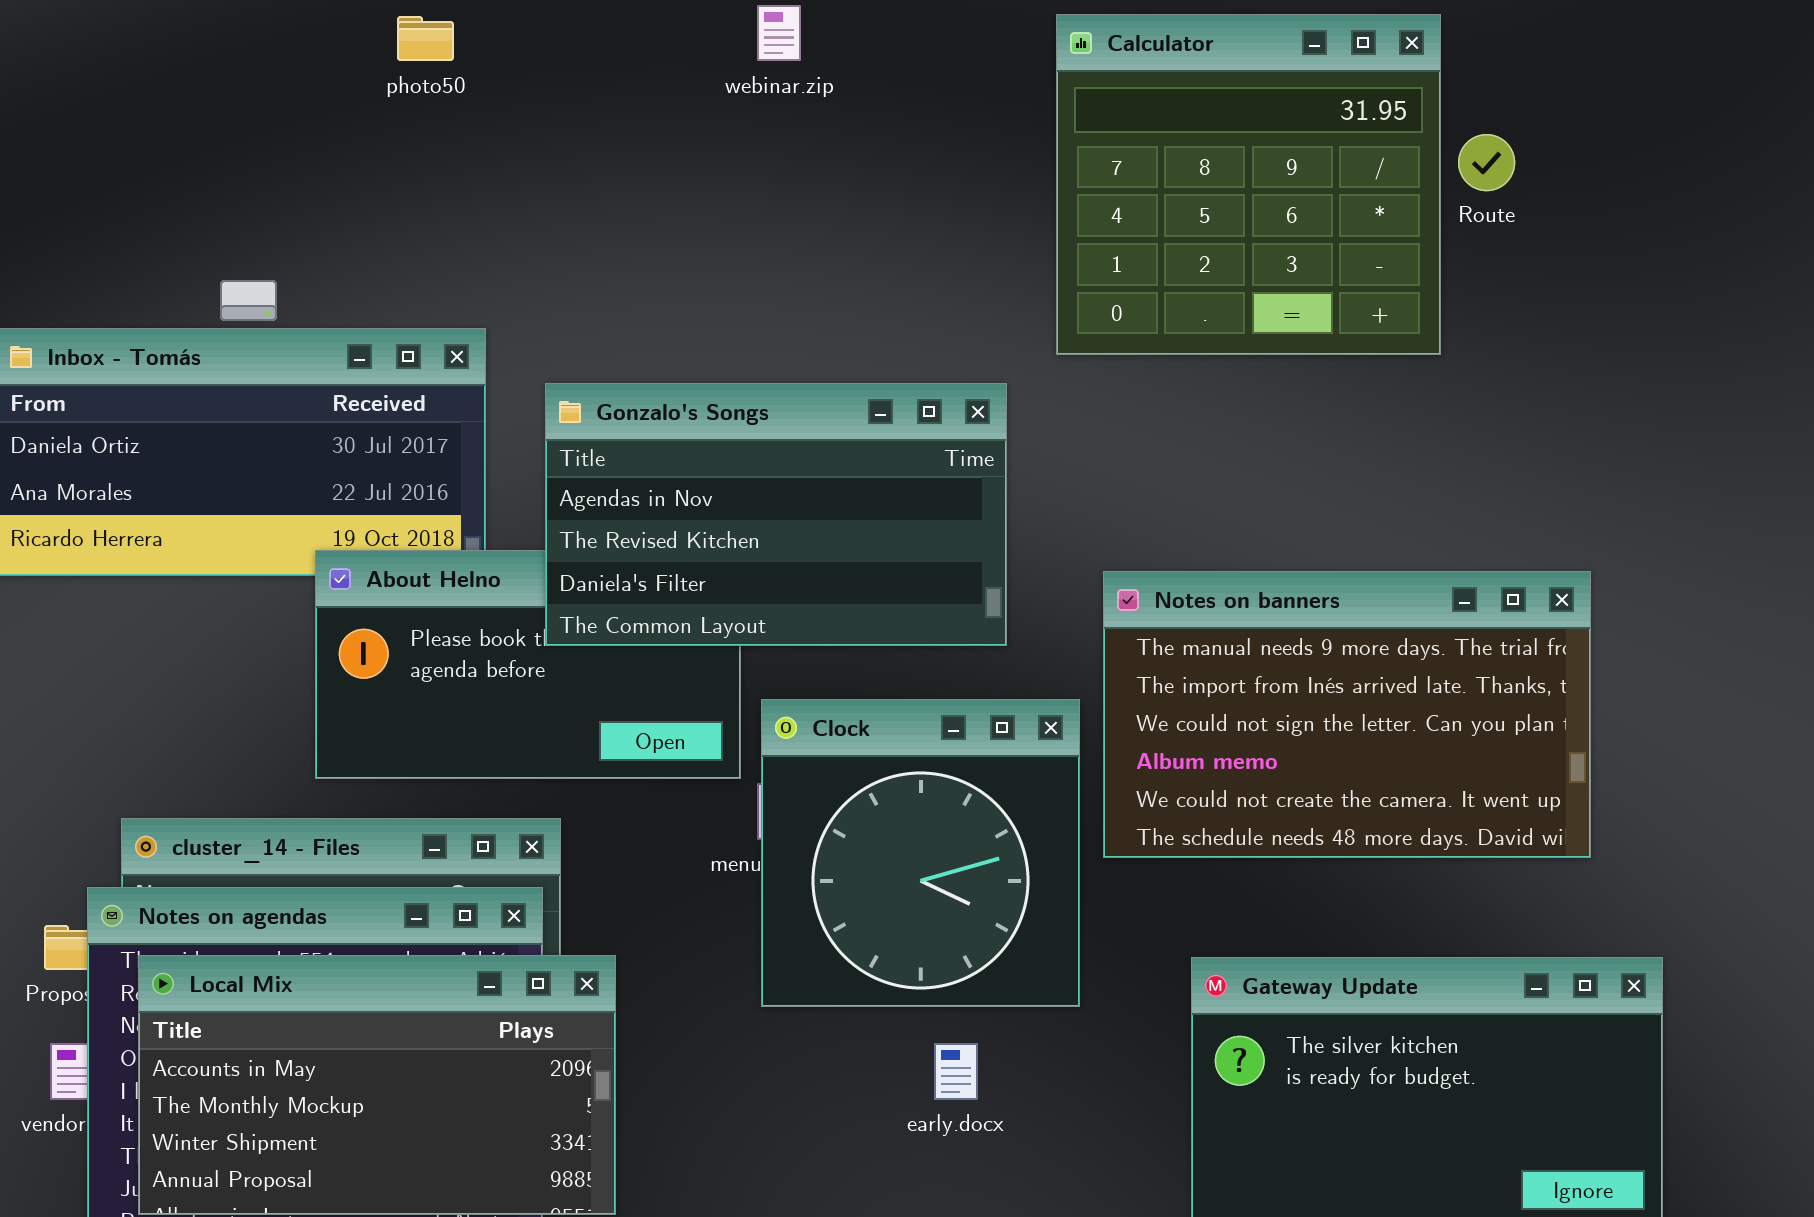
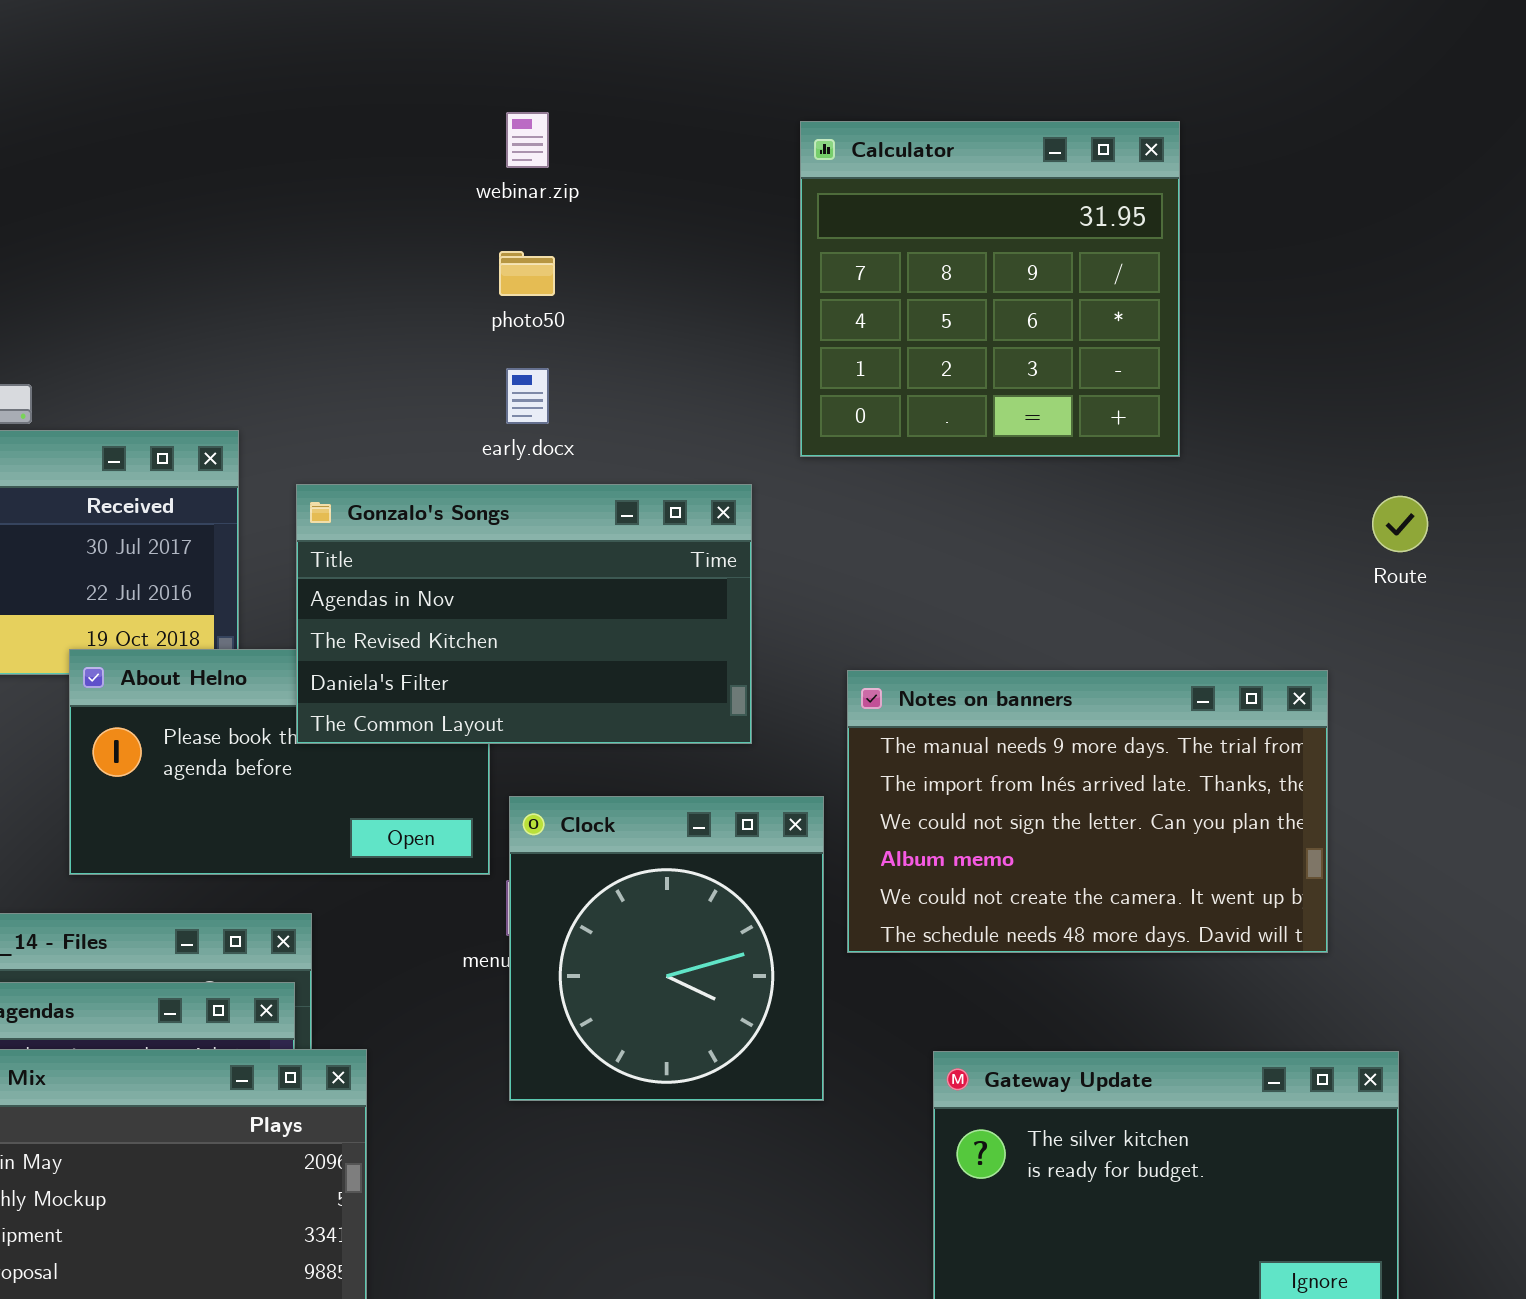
photo50: [397,16,454,61] -> [499,251,555,296], moved
Route: [1458,134,1515,191] -> [1372,496,1428,552], moved
early.docx: [934,1043,978,1100] -> [506,368,549,424], moved

